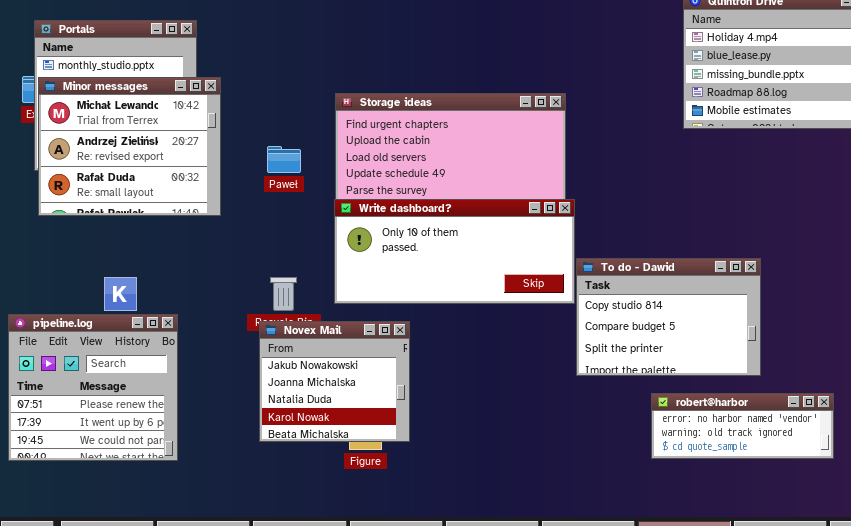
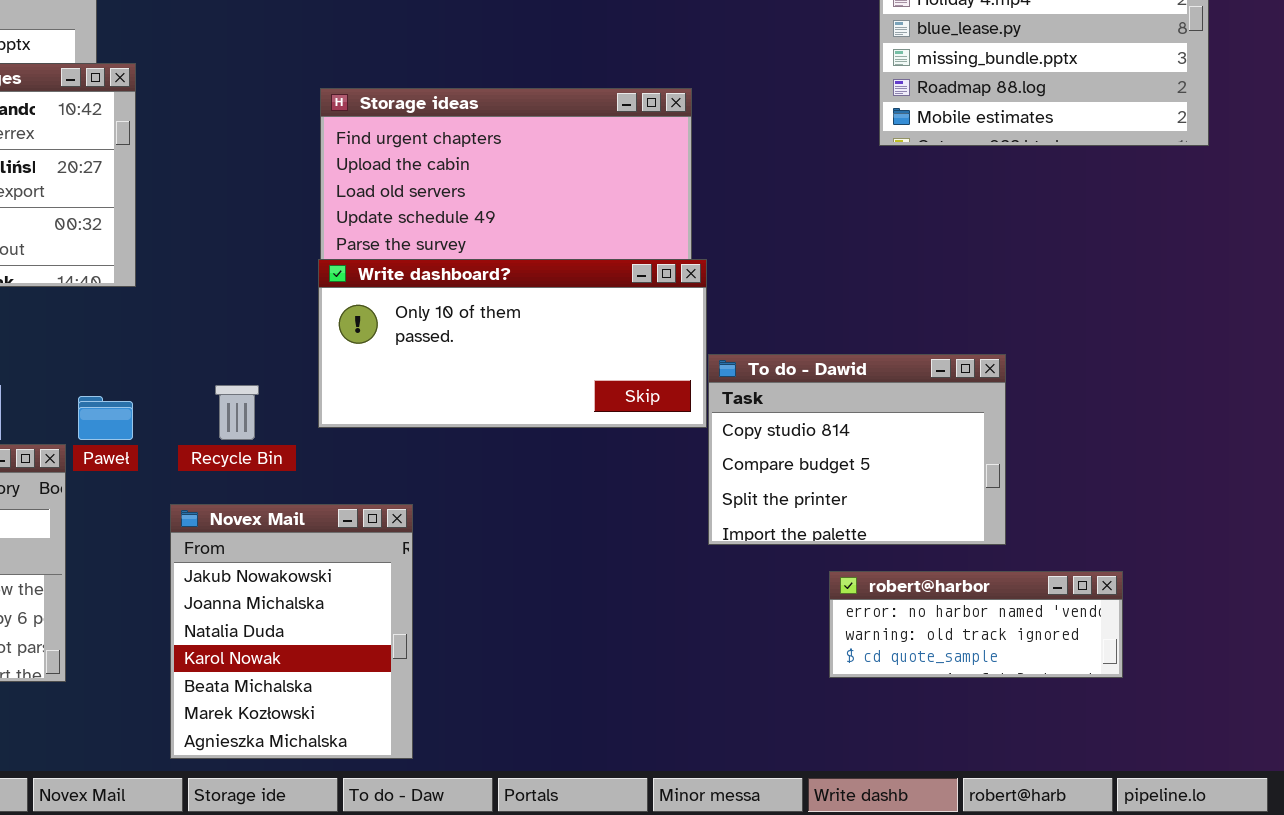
Paweł: [267,146,301,173] -> [78,396,133,440], moved
Novex Mail: [259,321,410,442] -> [170,504,413,759], moved, resized

